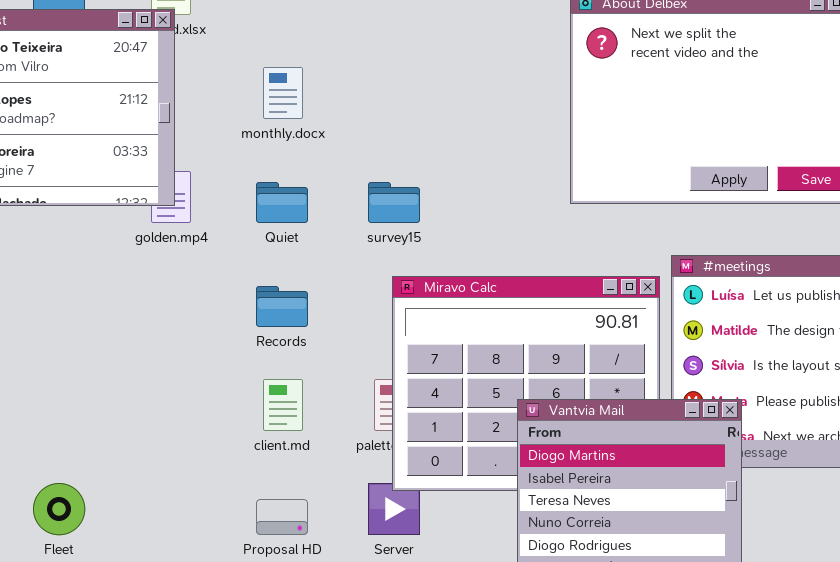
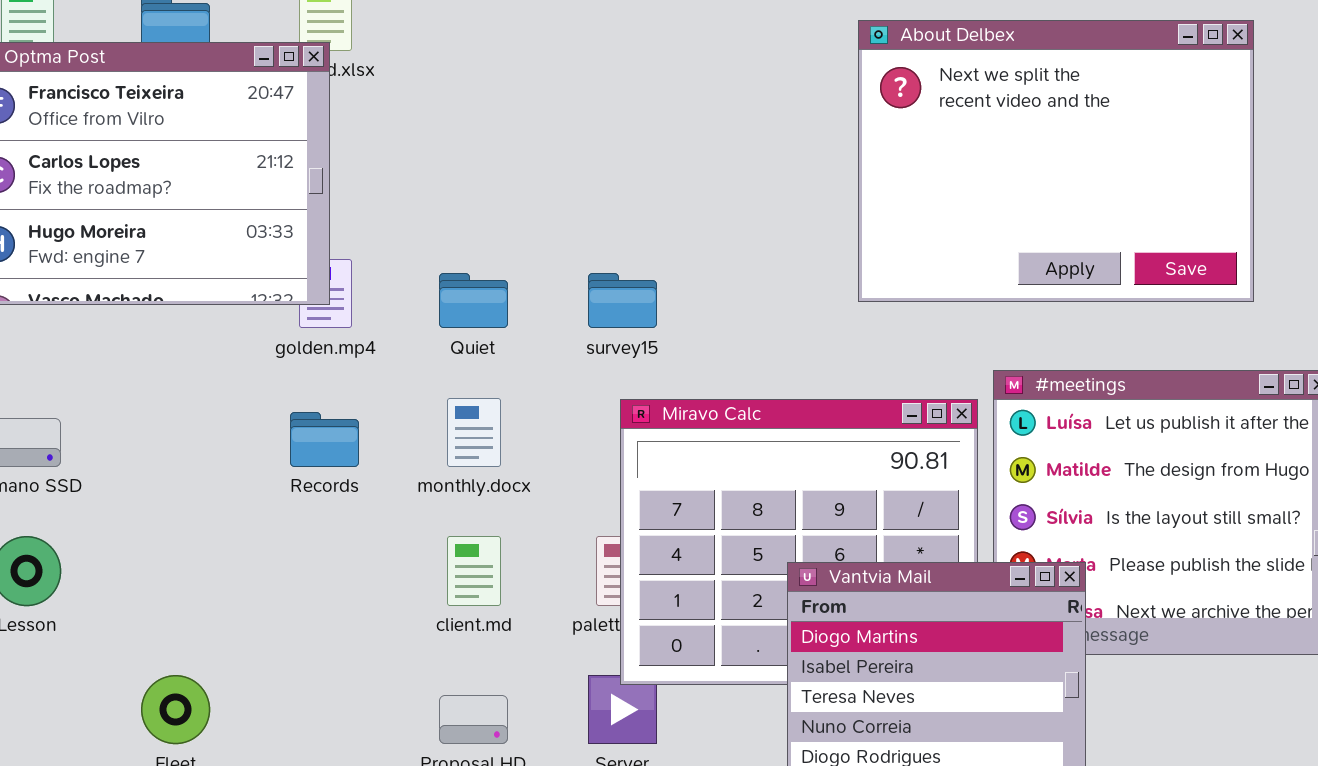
monthly.docx: [263,67,303,119] -> [447,398,501,467], moved
Records: [256,286,308,327] -> [290,412,359,467], moved

